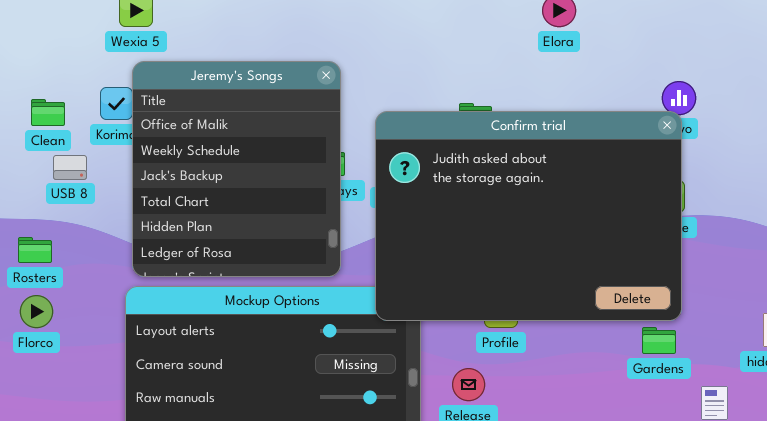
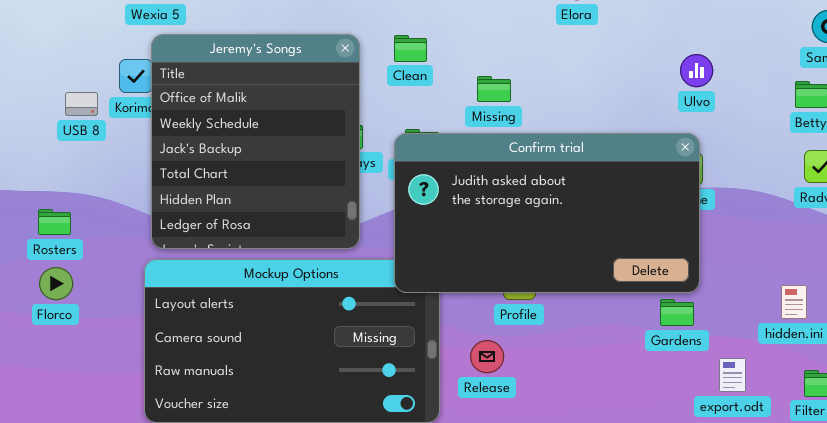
Clean: [31,99,65,126] -> [394,35,427,62], moved
Confirm trial: [375,111,682,321] -> [394,133,700,293], resized
USB 8: [53,155,87,180] -> [65,92,98,116], moved

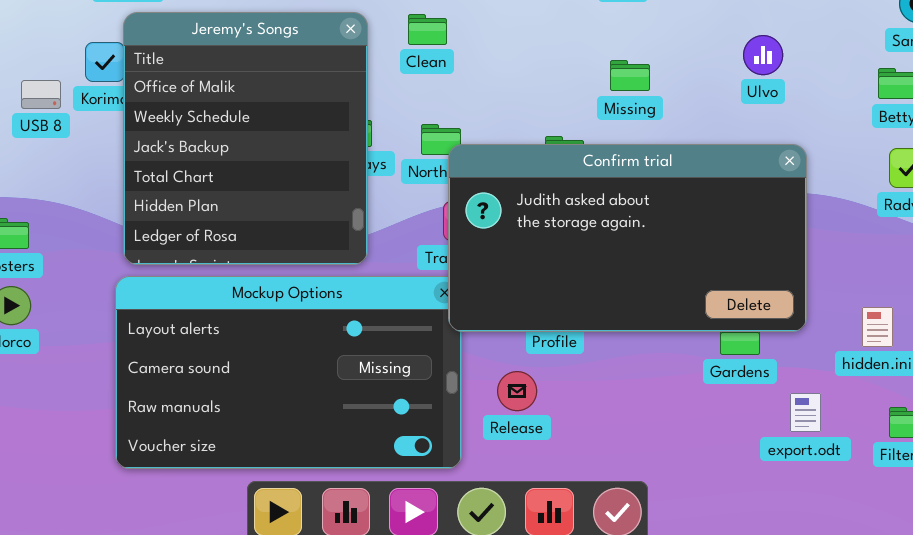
Missing: [477,76,511,102] -> [610,60,650,91], moved
Confirm trial: [394,133,700,293] -> [448,144,807,332], moved

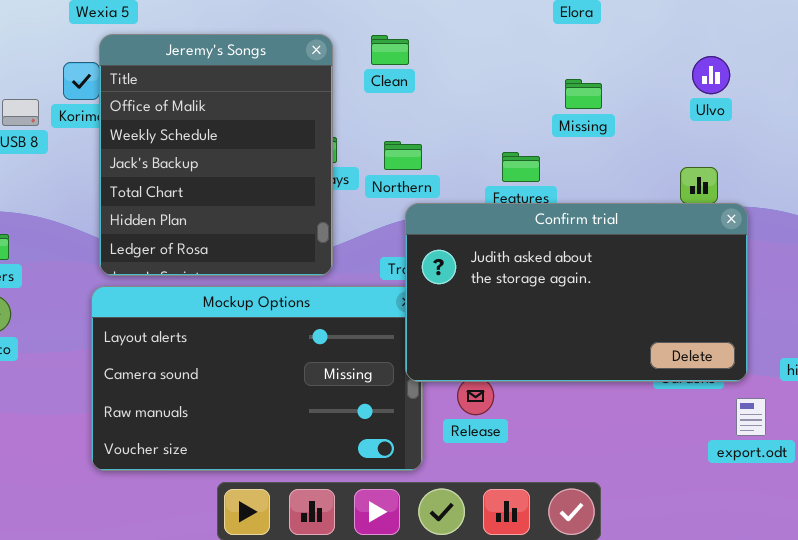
Confirm trial: [448,144,807,332] -> [405,203,748,382], moved

